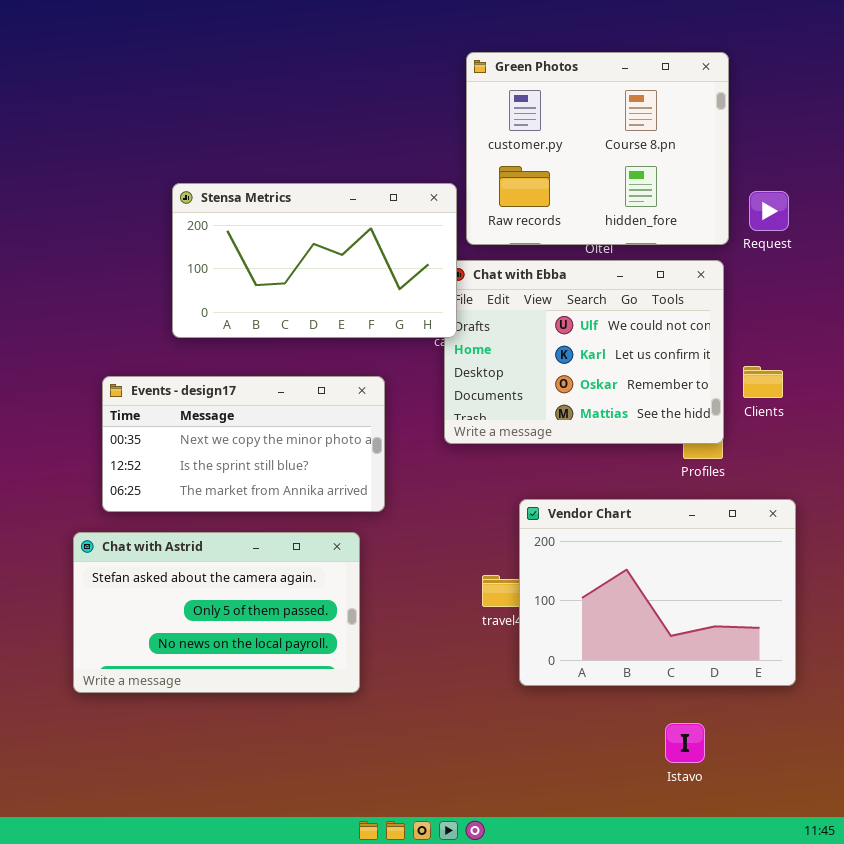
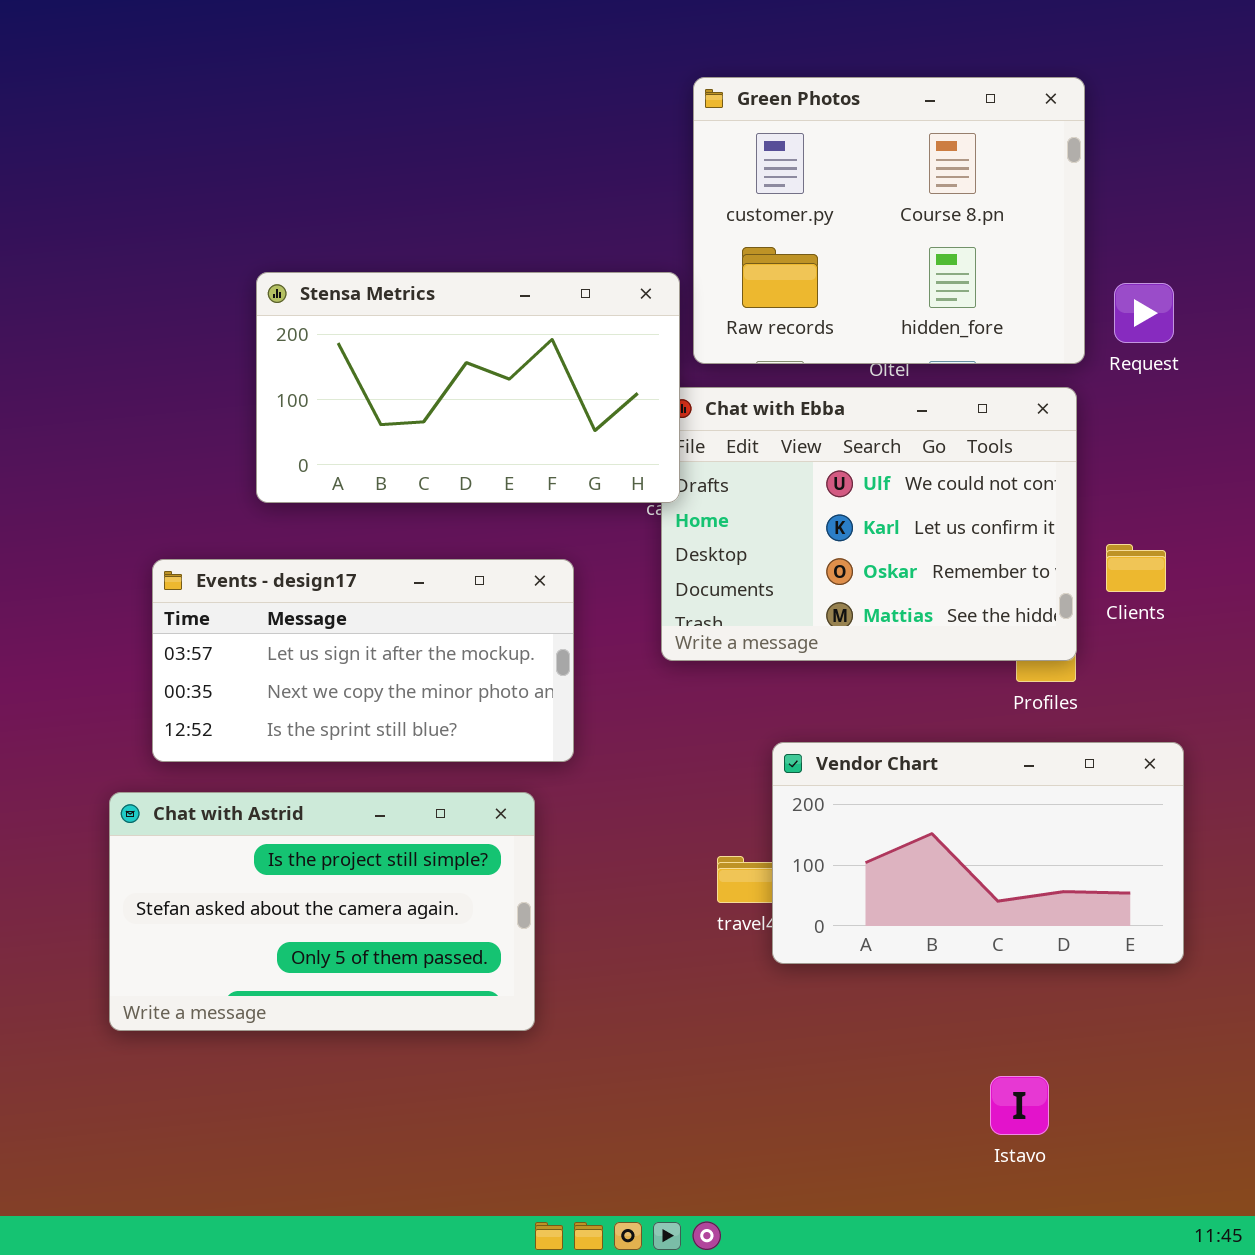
Events - design17: [102,376,385,512] -> [152,559,574,762], scrolled up 1 row
Vendor Chart: [519,499,796,686] -> [772,742,1184,964], resized
Chat with Astrid: [73,532,360,693] -> [109,792,535,1031], scrolled up 1 row

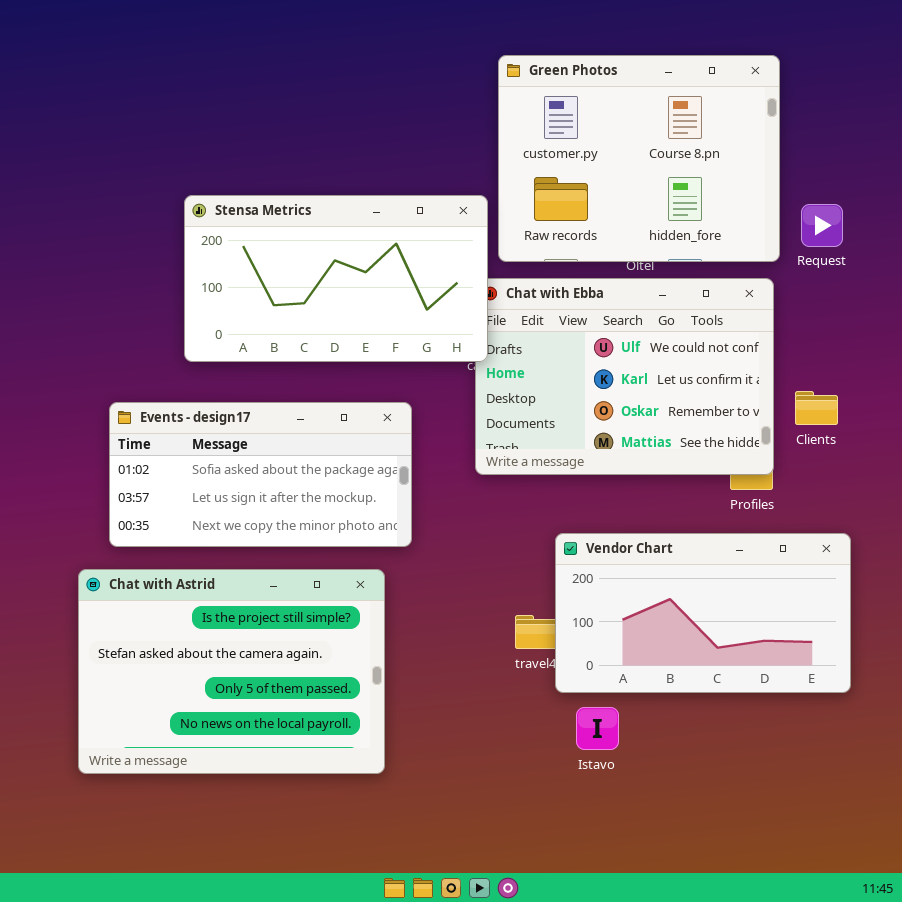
Events - design17: [152,559,574,762] -> [109,402,412,547], scrolled up 1 row
Chat with Astrid: [109,792,535,1031] -> [78,569,385,774], resized
Istavo: [990,1076,1049,1135] -> [576,707,619,750], moved

